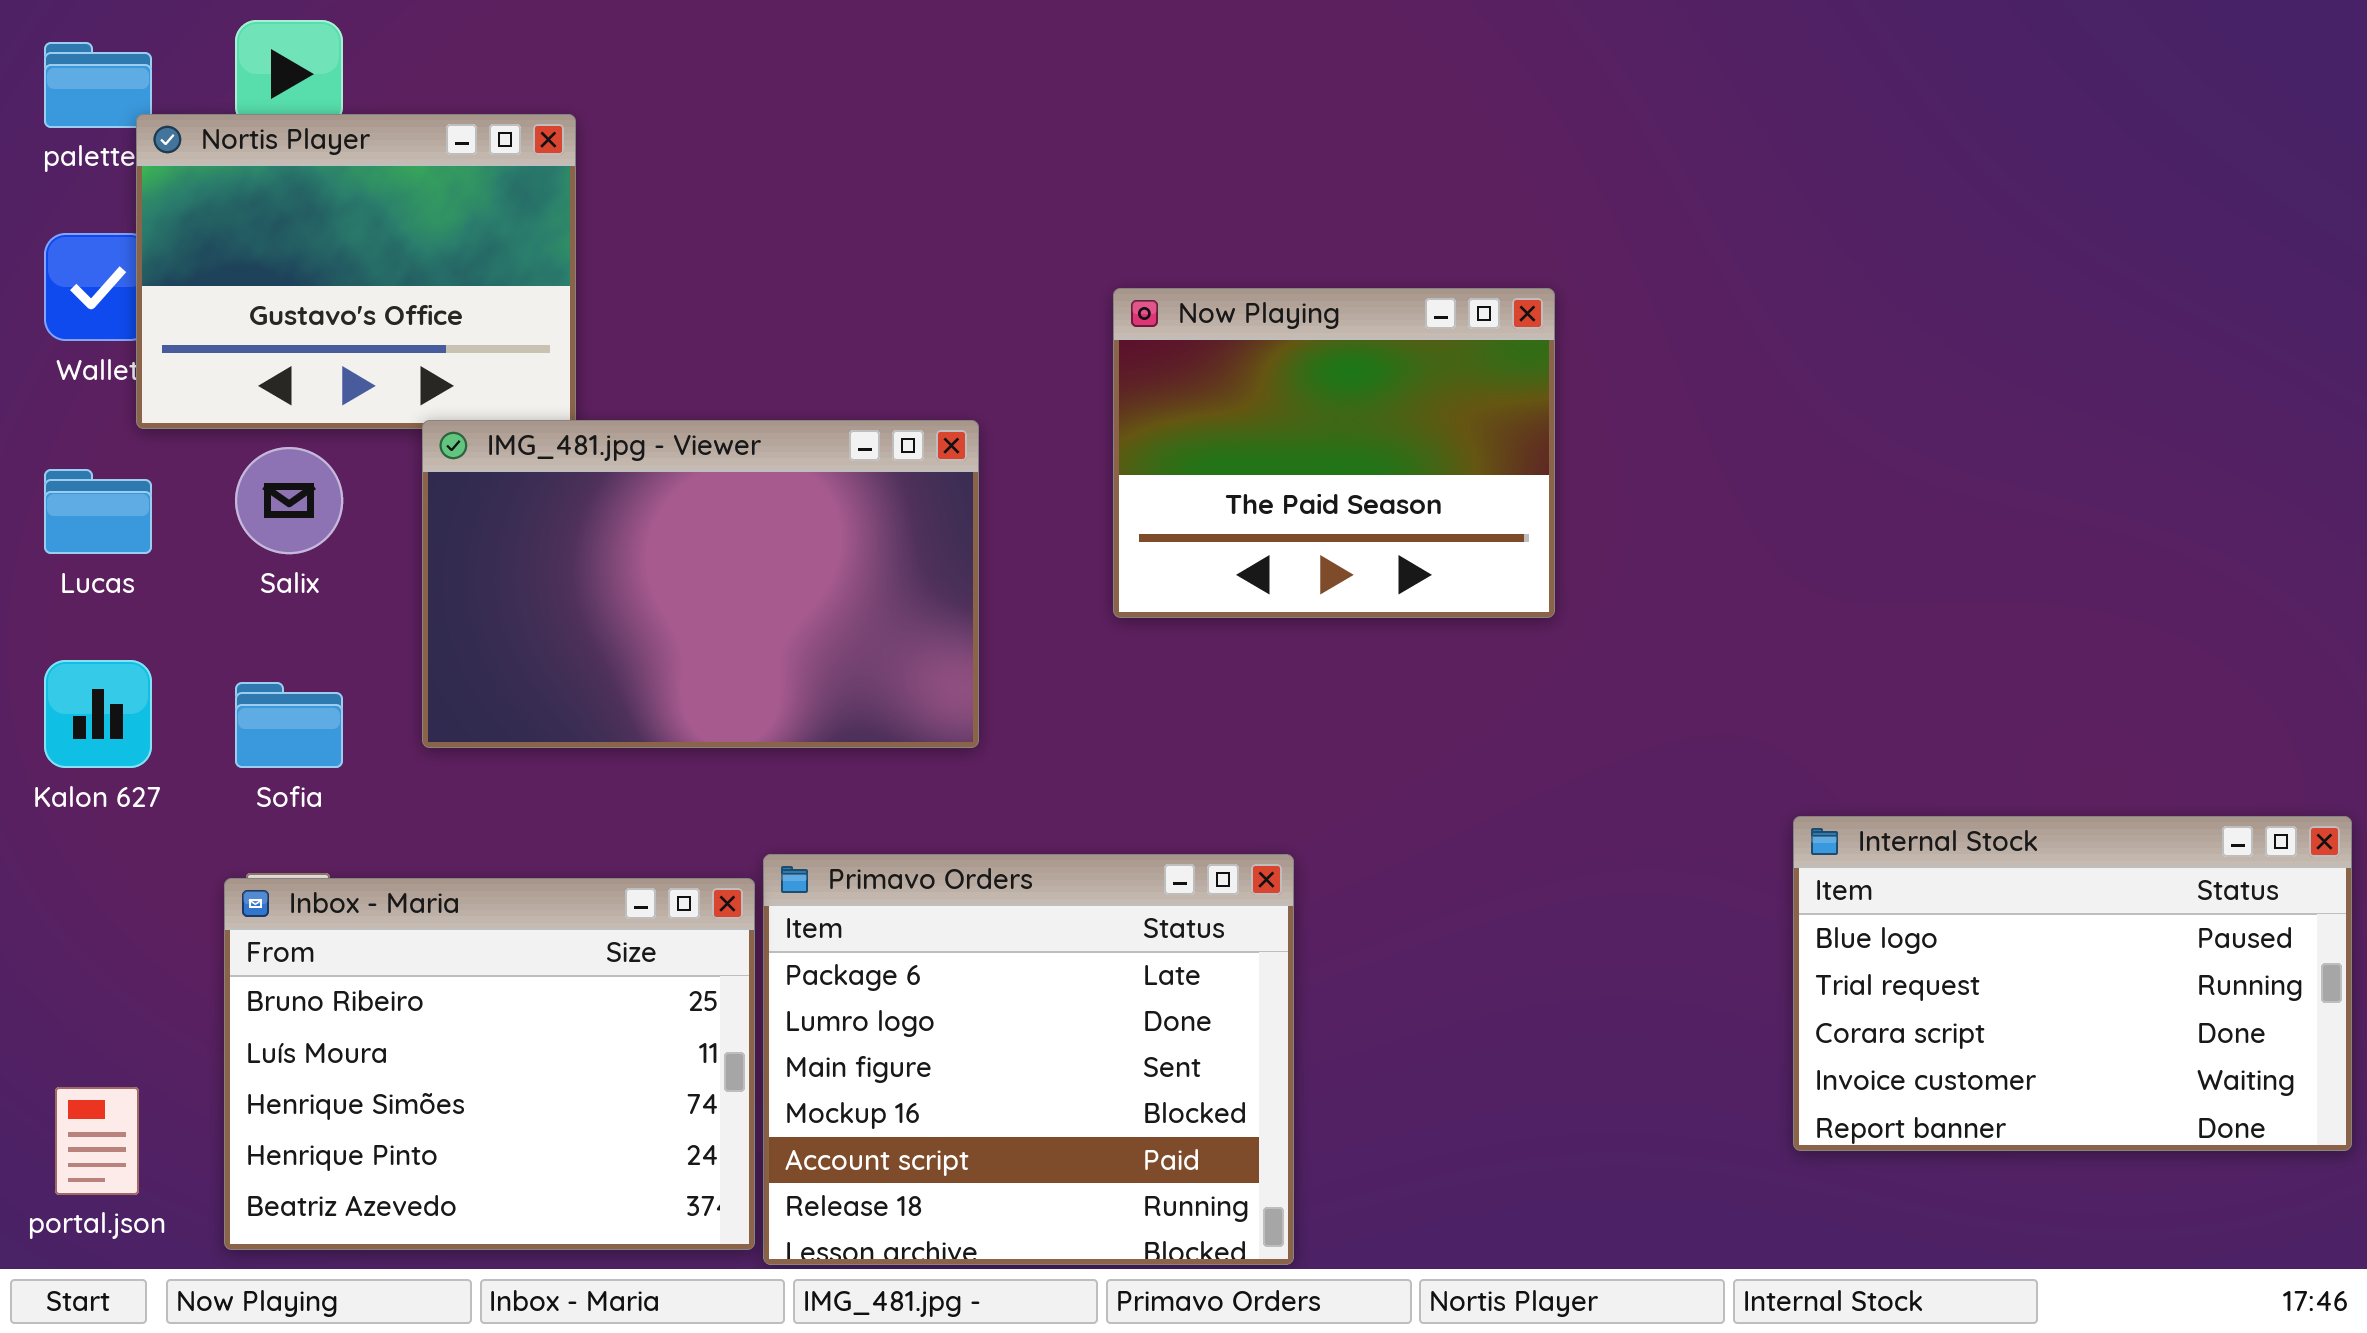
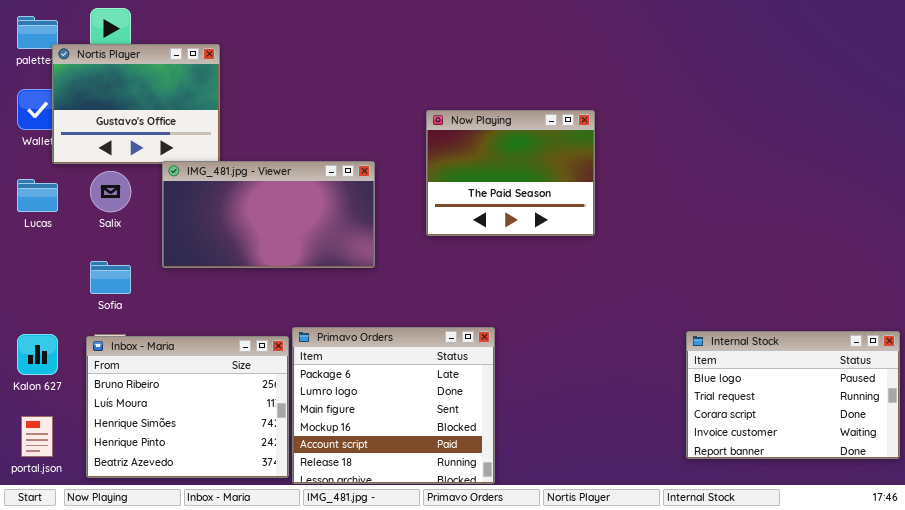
IMG_481.jpg - Viewer: [422,420,979,748] -> [162,161,375,268], resized
Kalon 627: [44,660,152,768] -> [17,334,58,375], moved
Internal Stock: [1793,816,2352,1151] -> [686,331,900,459], moved

